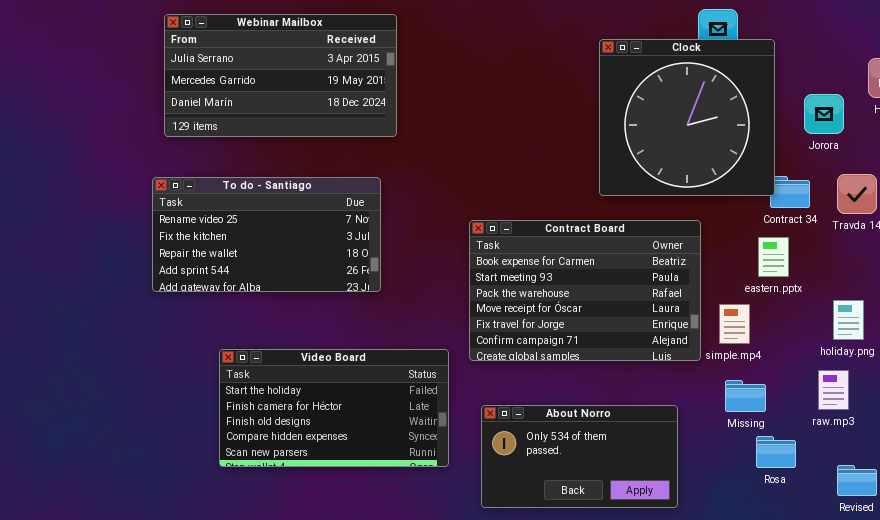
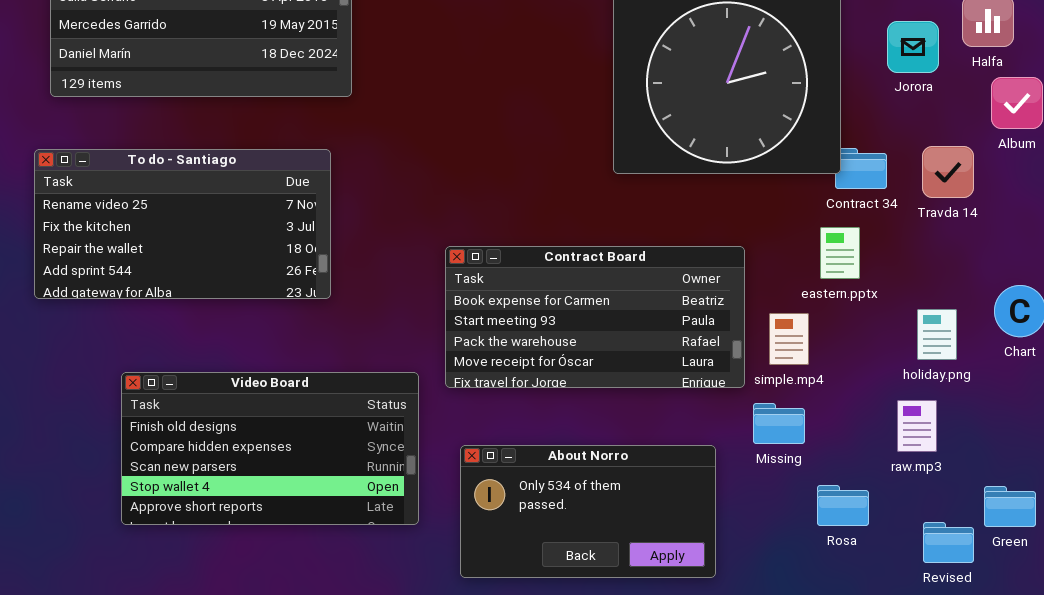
Jorora: [804,94,844,134] -> [887,21,939,73], moved
Contract Board: [469,220,701,361] -> [445,246,745,388], resized
Video Board: [219,349,449,467] -> [121,372,419,525], scrolled down 2 rows
Missing: [725,380,766,412] -> [753,403,805,444], moved

